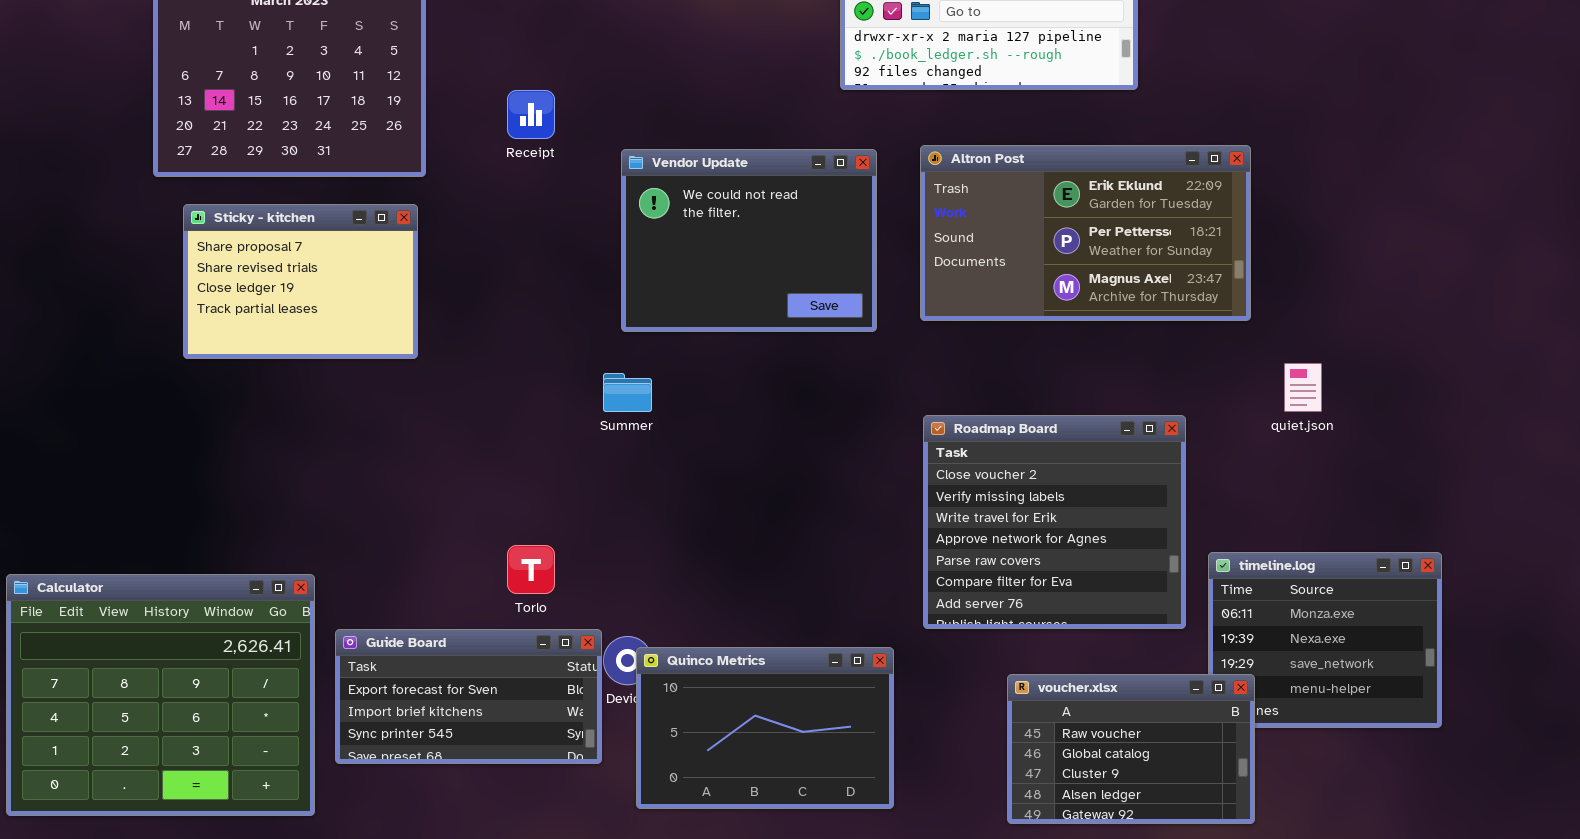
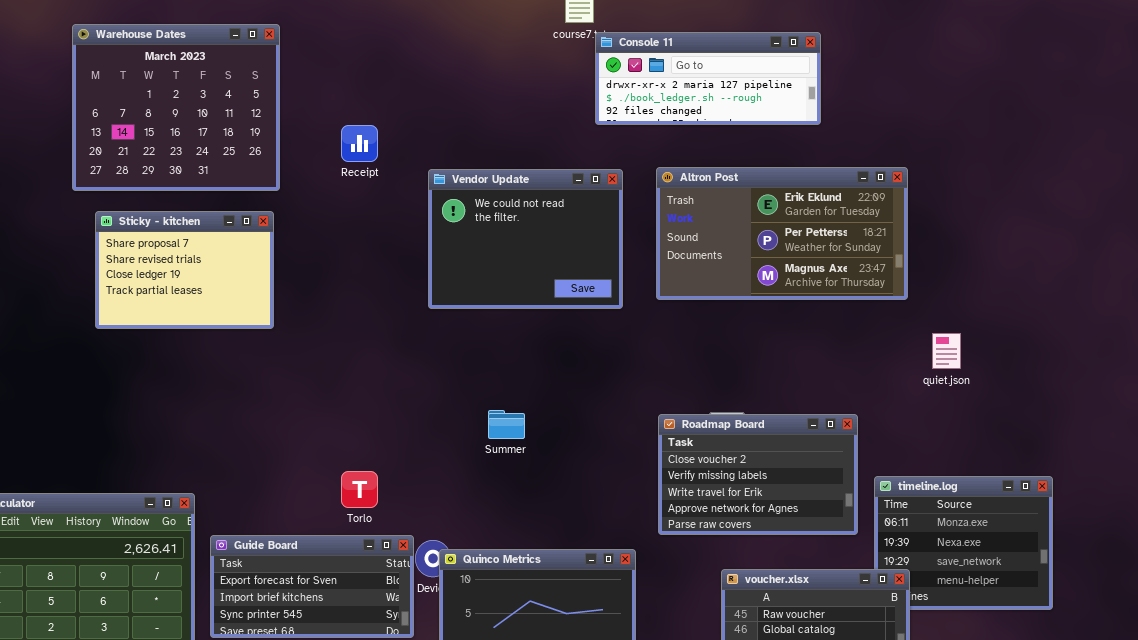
Summer: [603,373,652,412] -> [488,410,525,439], moved
Roadmap Board: [923,415,1186,629] -> [658,414,858,535], resized

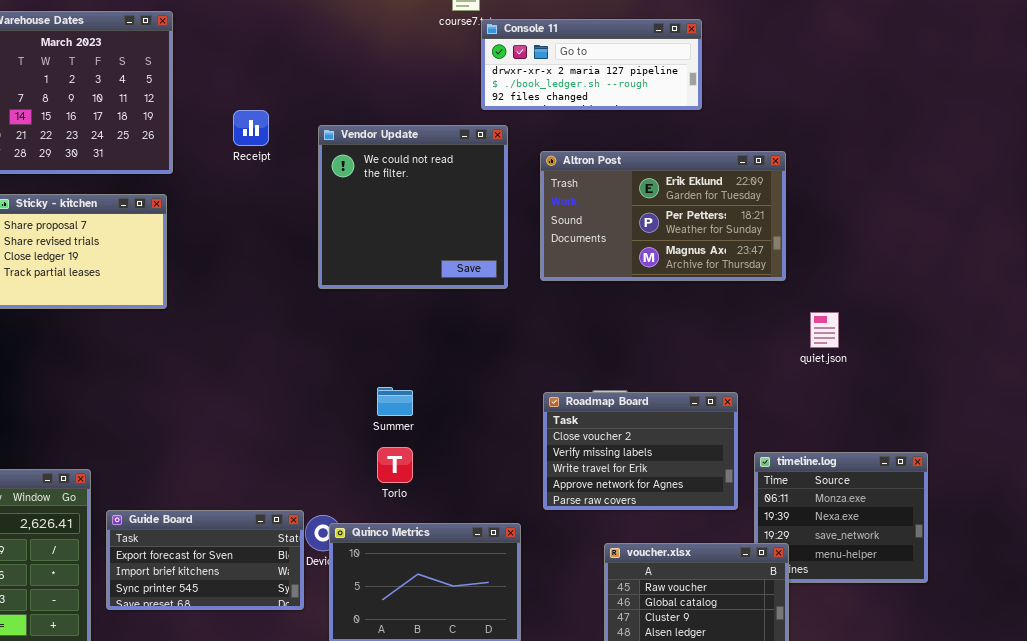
Vendor Update: [428,169,623,309] -> [318,125,508,289], resized
Torlo: [341,471,378,508] -> [377,447,413,483], moved

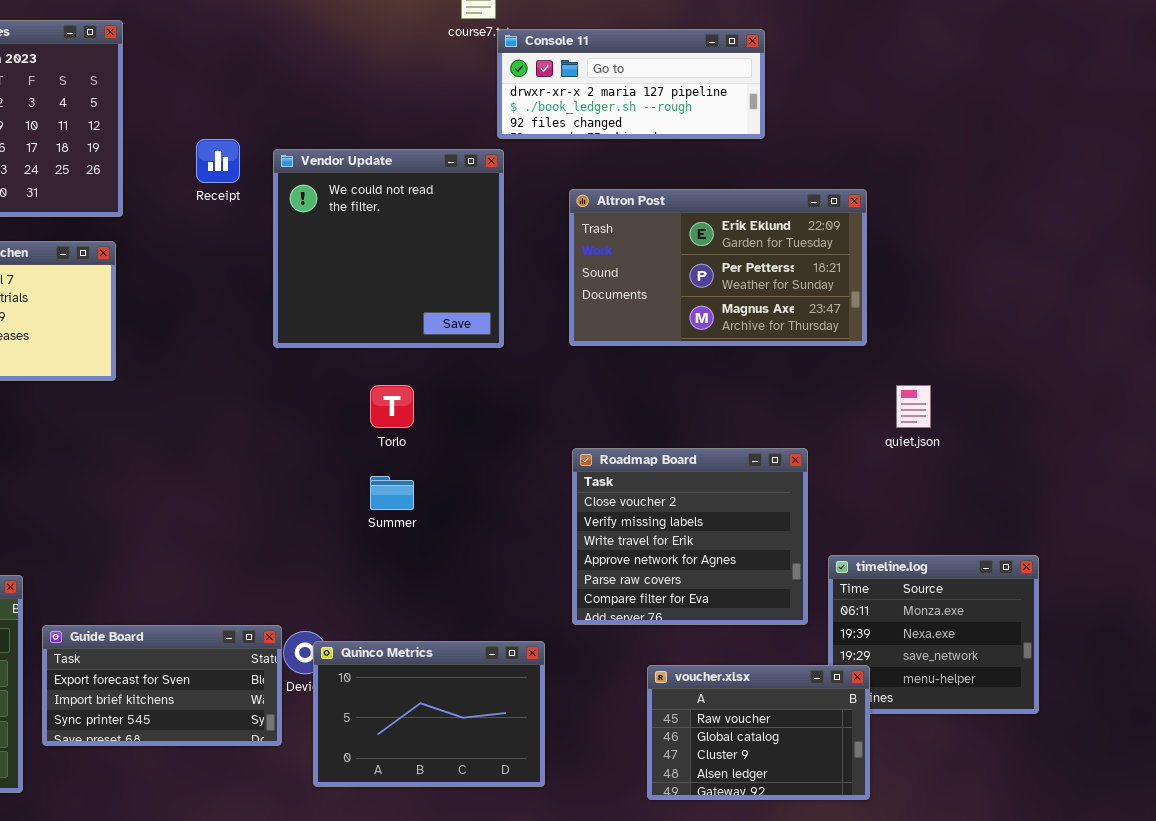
Vendor Update: [318,125,508,289] -> [273,149,504,348], moved
Roadmap Board: [543,392,738,510] -> [572,448,808,625], resized
Torlo: [377,447,413,483] -> [370,385,414,428], moved

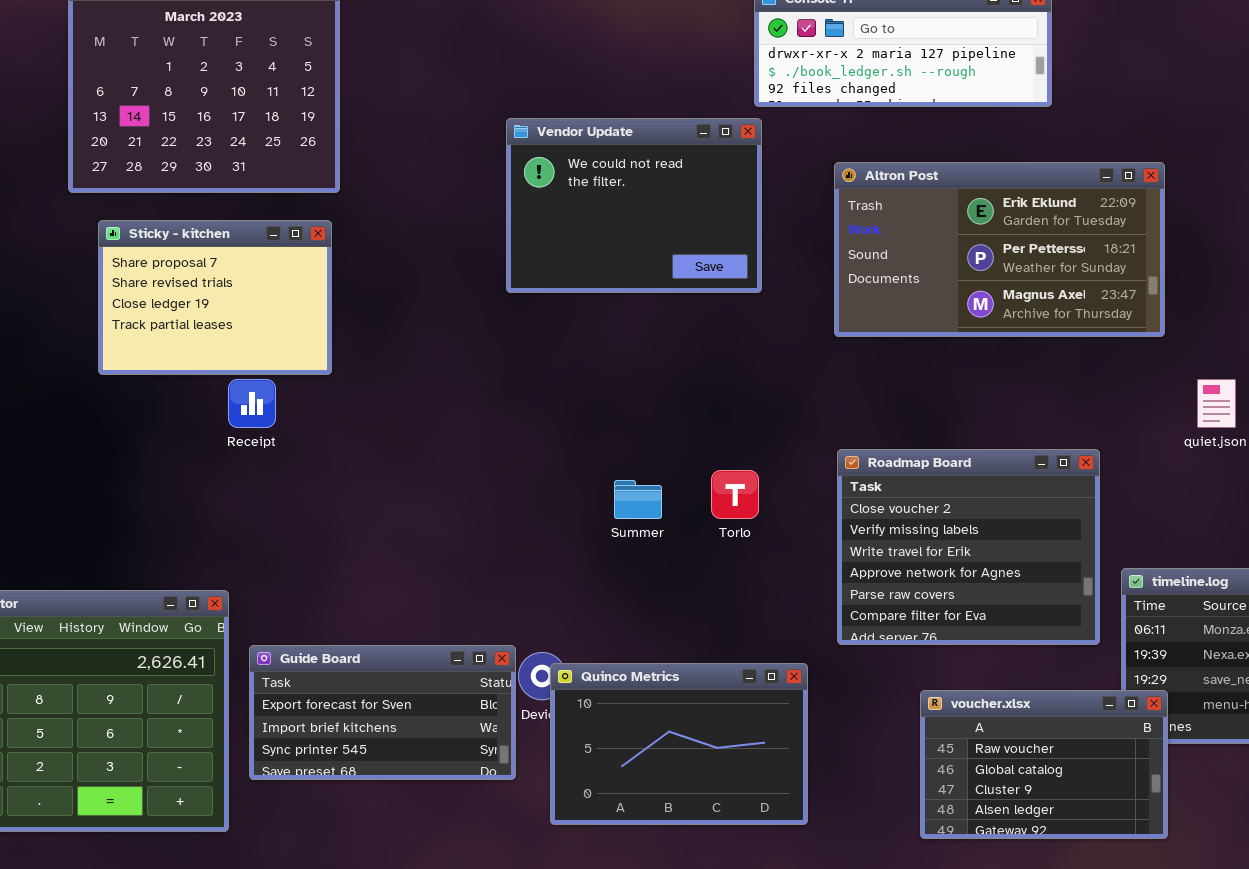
Receipt: [196,139,240,183] -> [228,379,276,428], moved
Vendor Update: [273,149,504,348] -> [506,118,762,293], resized
Torlo: [370,385,414,428] -> [711,470,759,519], moved

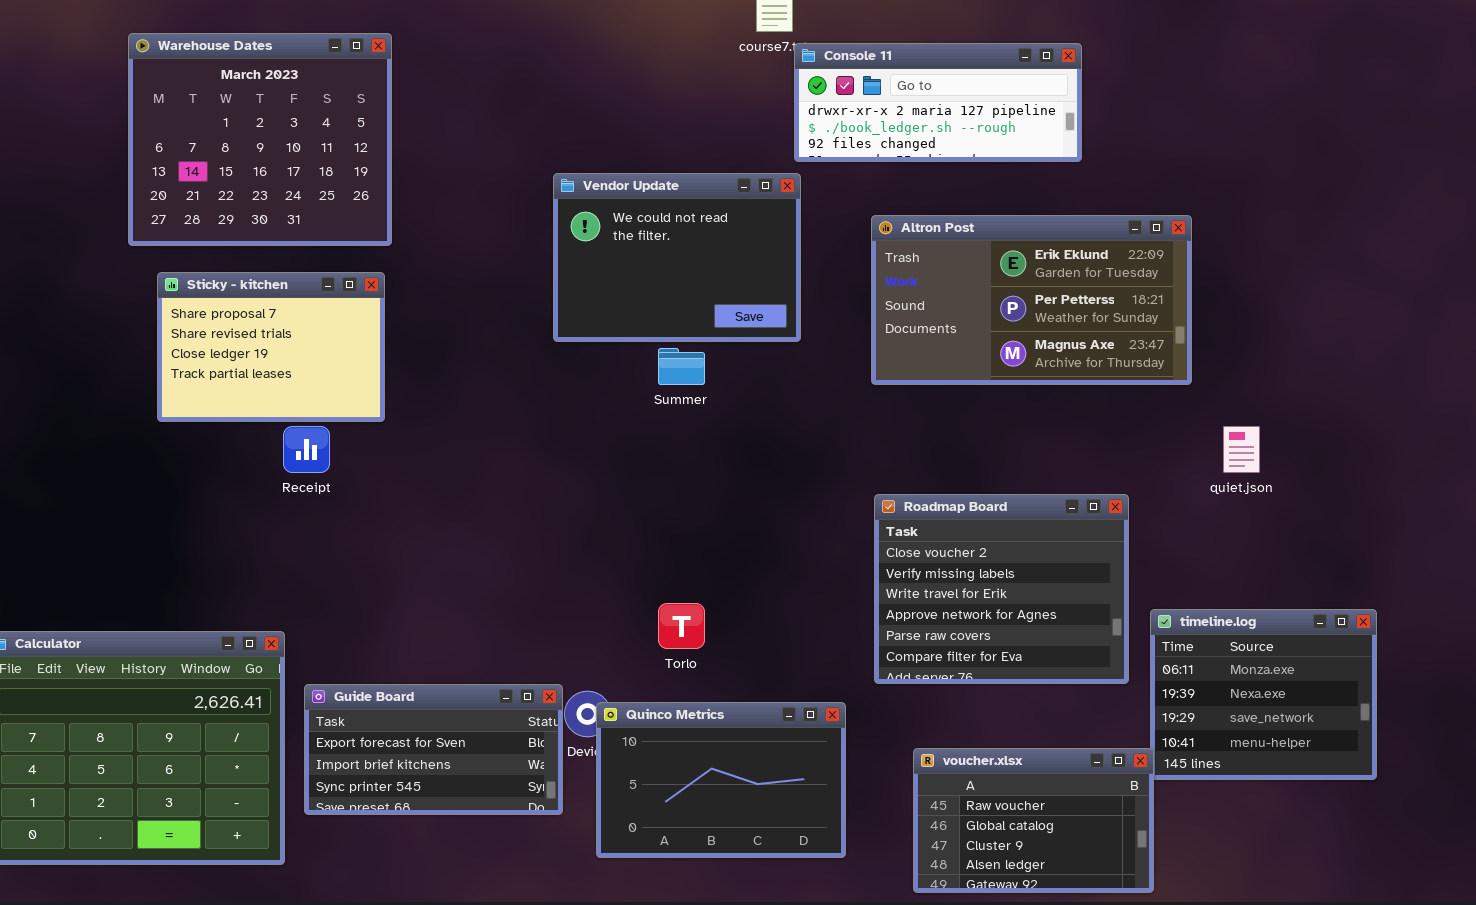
Torlo: [711,470,759,519] -> [658,603,705,649], moved
Summer: [614,480,662,519] -> [658,348,705,385], moved
voucher.xlsx: [920,690,1168,839] -> [913,748,1154,893], moved

